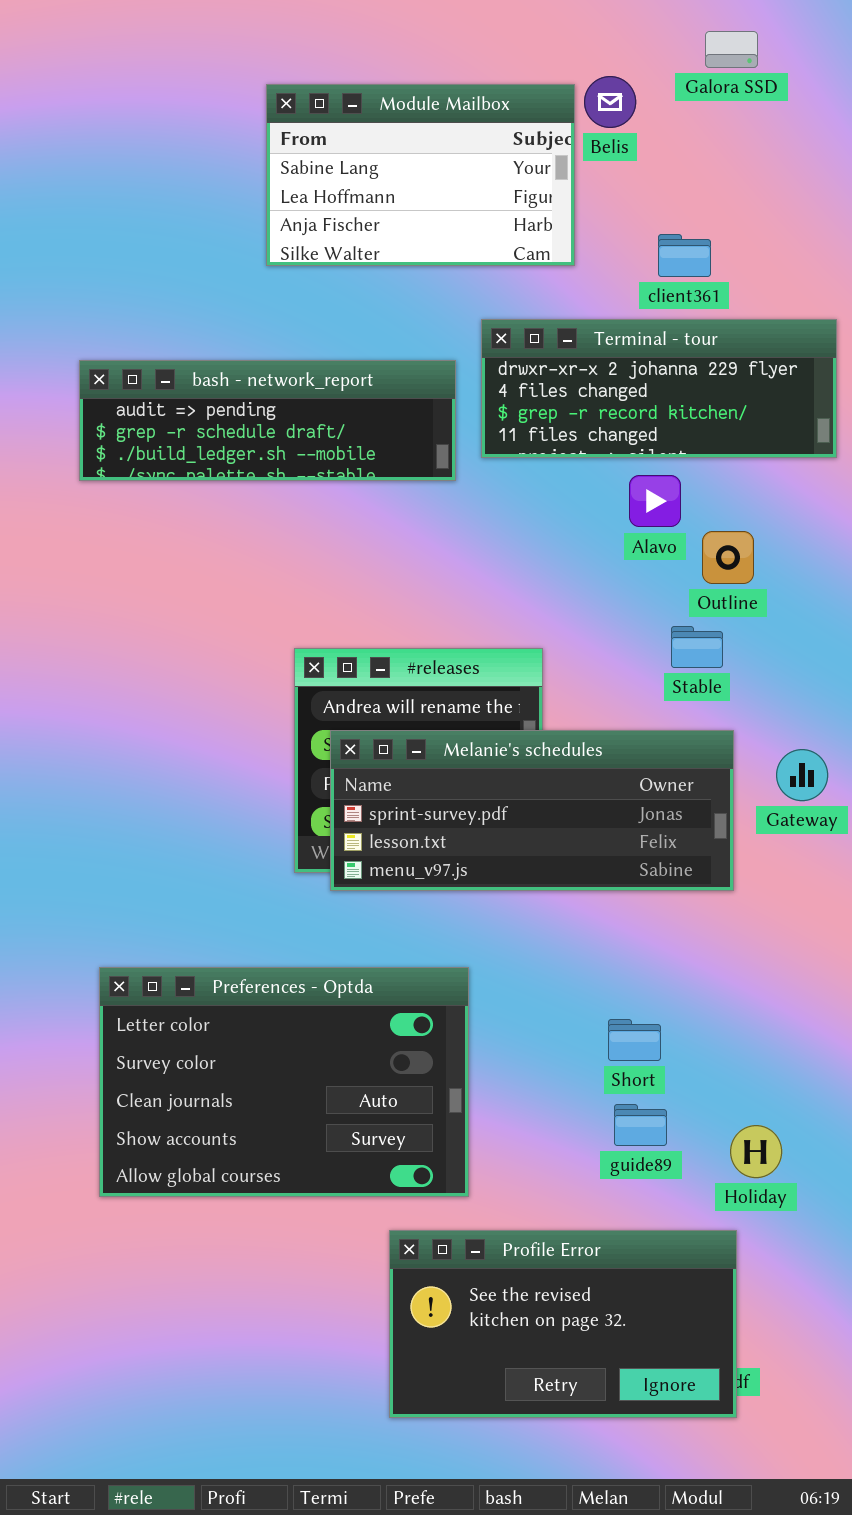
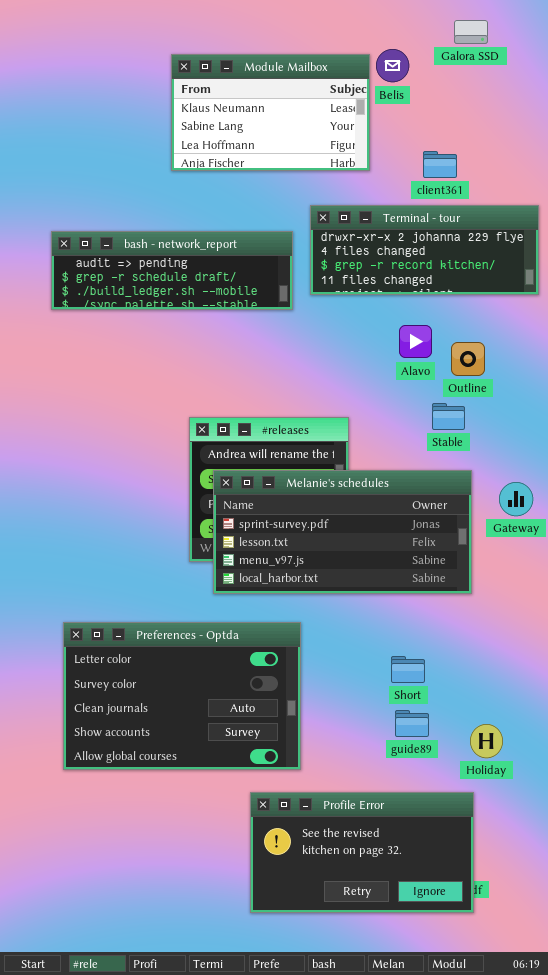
Module Mailbox: [266,84,575,266] -> [171,54,370,171], scrolled up 1 row
Alavo: [629,475,681,527] -> [399,325,432,358], moved
Melanie's schedules: [330,730,734,891] -> [213,470,472,594], resized

